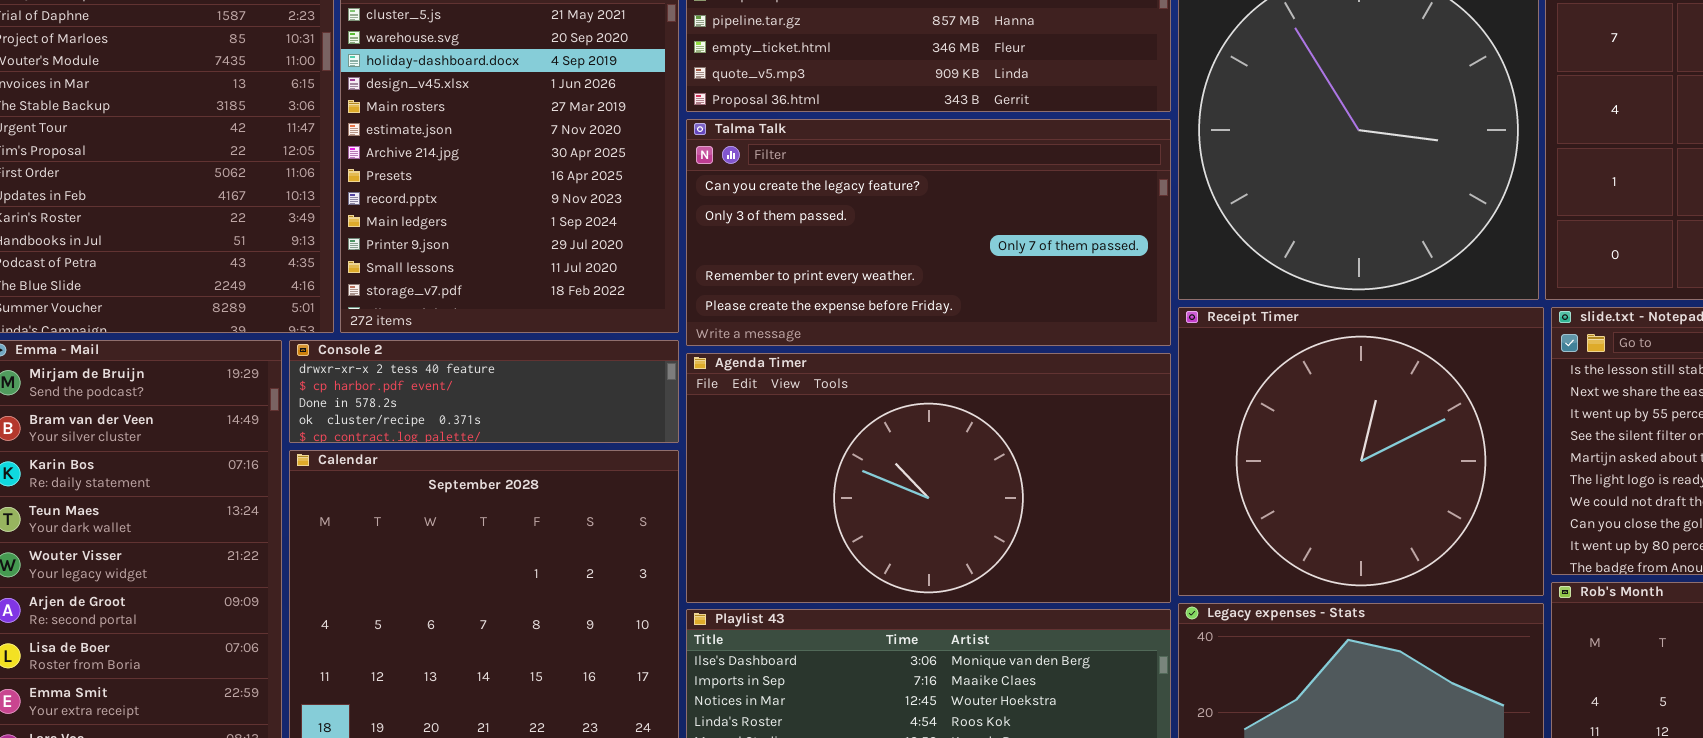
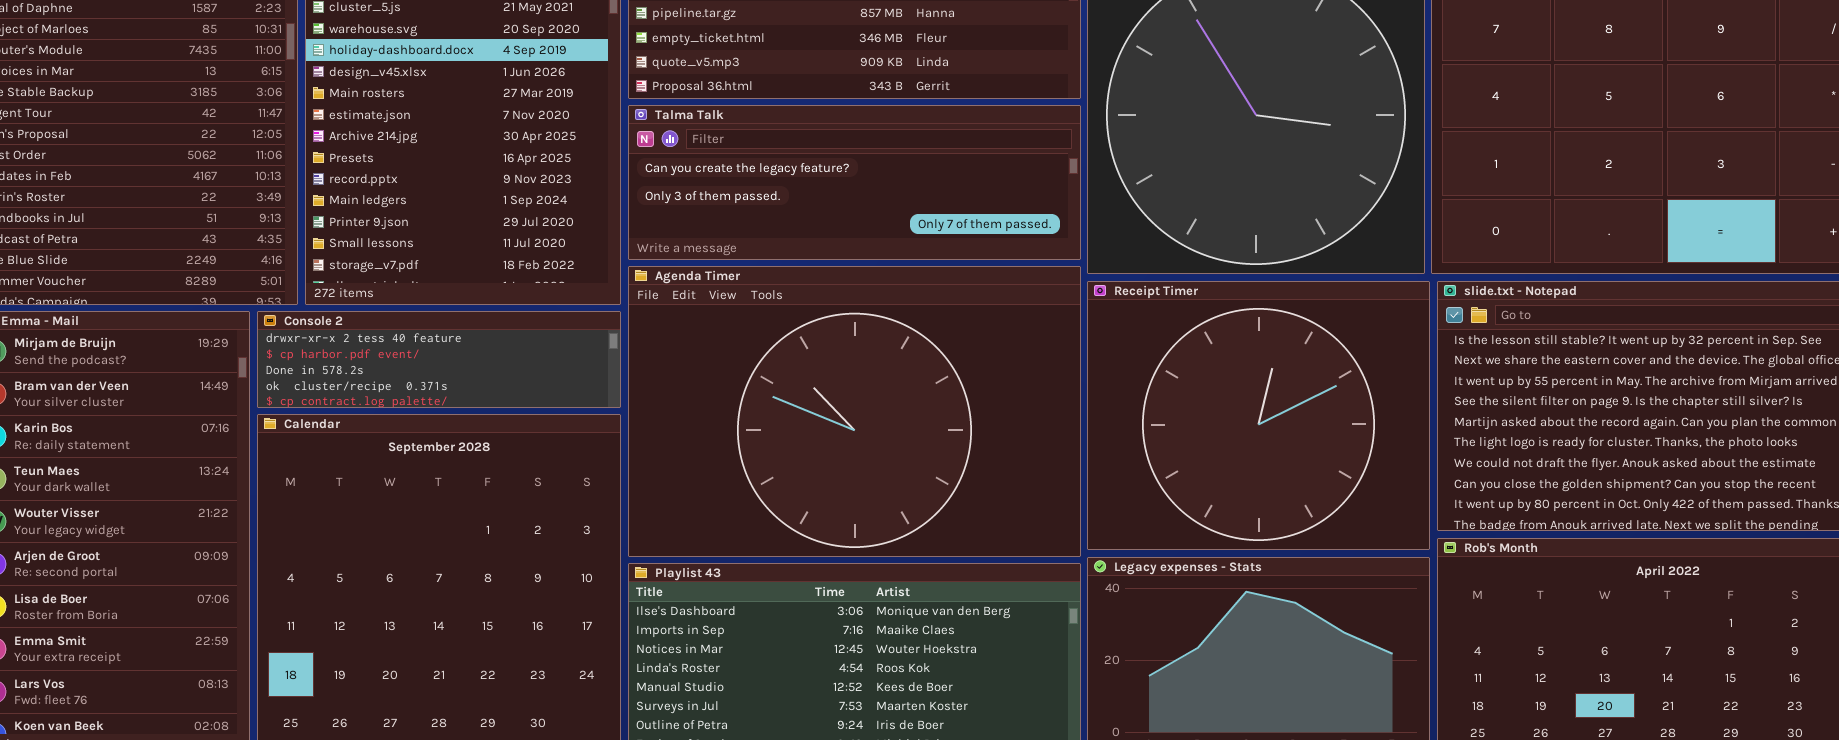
Talma Talk: [686,119,1171,346] -> [628,105,1081,260], resized
Agenda Timer: [686,353,1171,603] -> [628,266,1081,557], resized

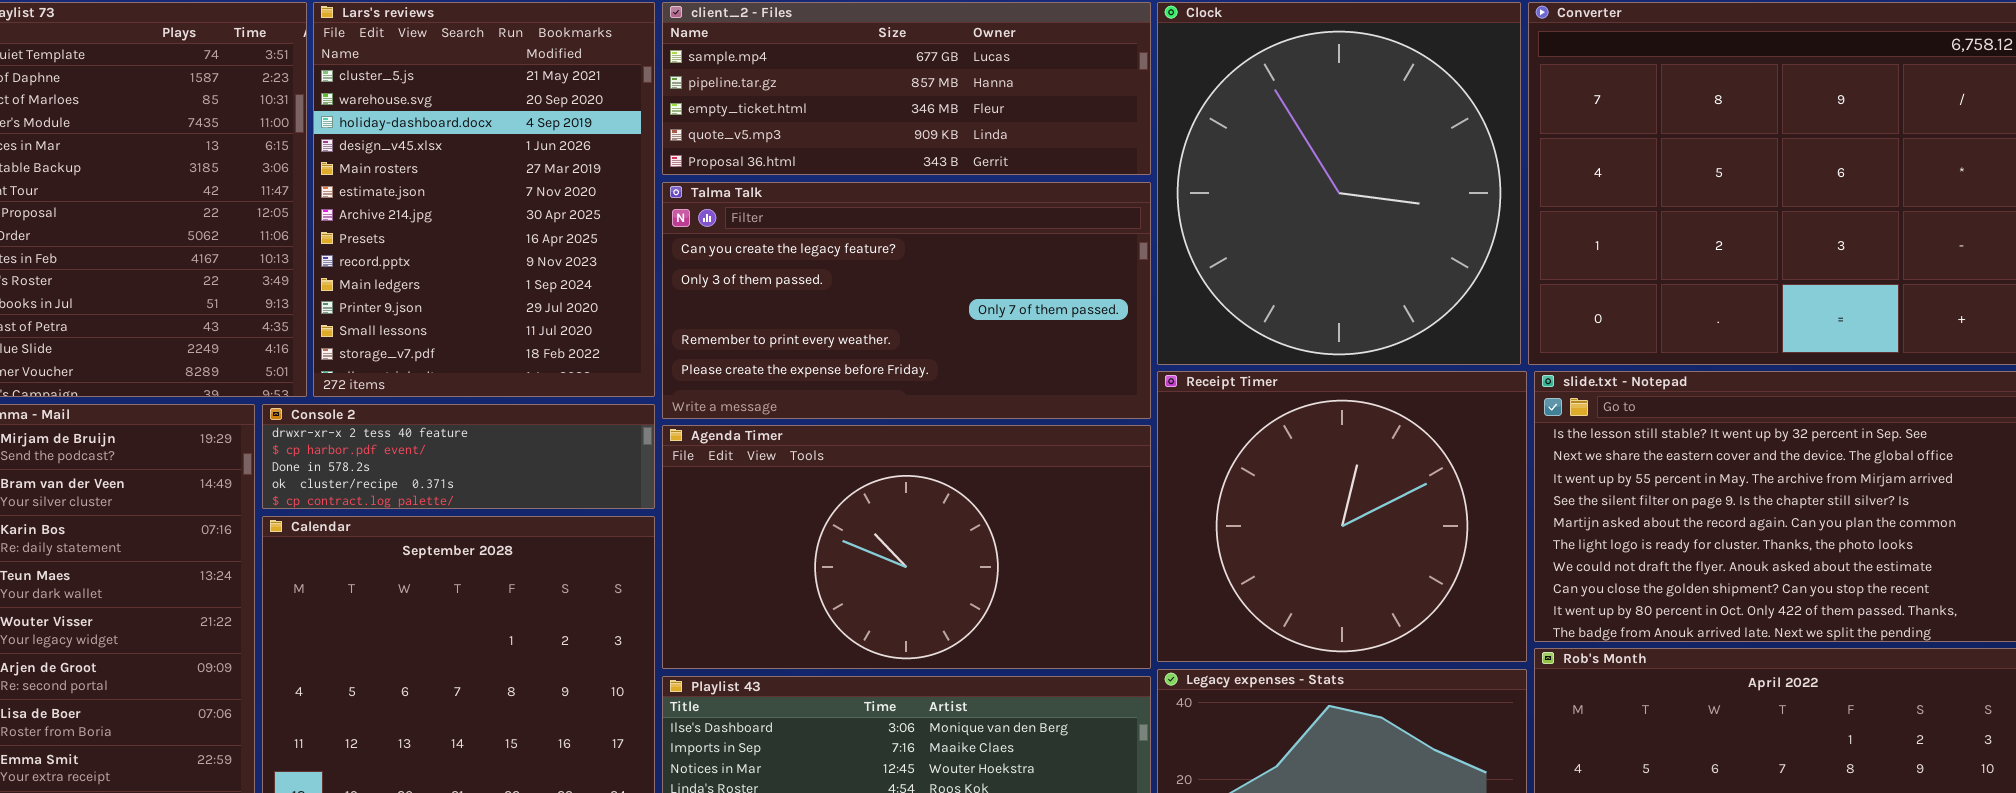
Talma Talk: [628,105,1081,260] -> [662,182,1151,419], resized
Agenda Timer: [628,266,1081,557] -> [662,425,1151,669], resized

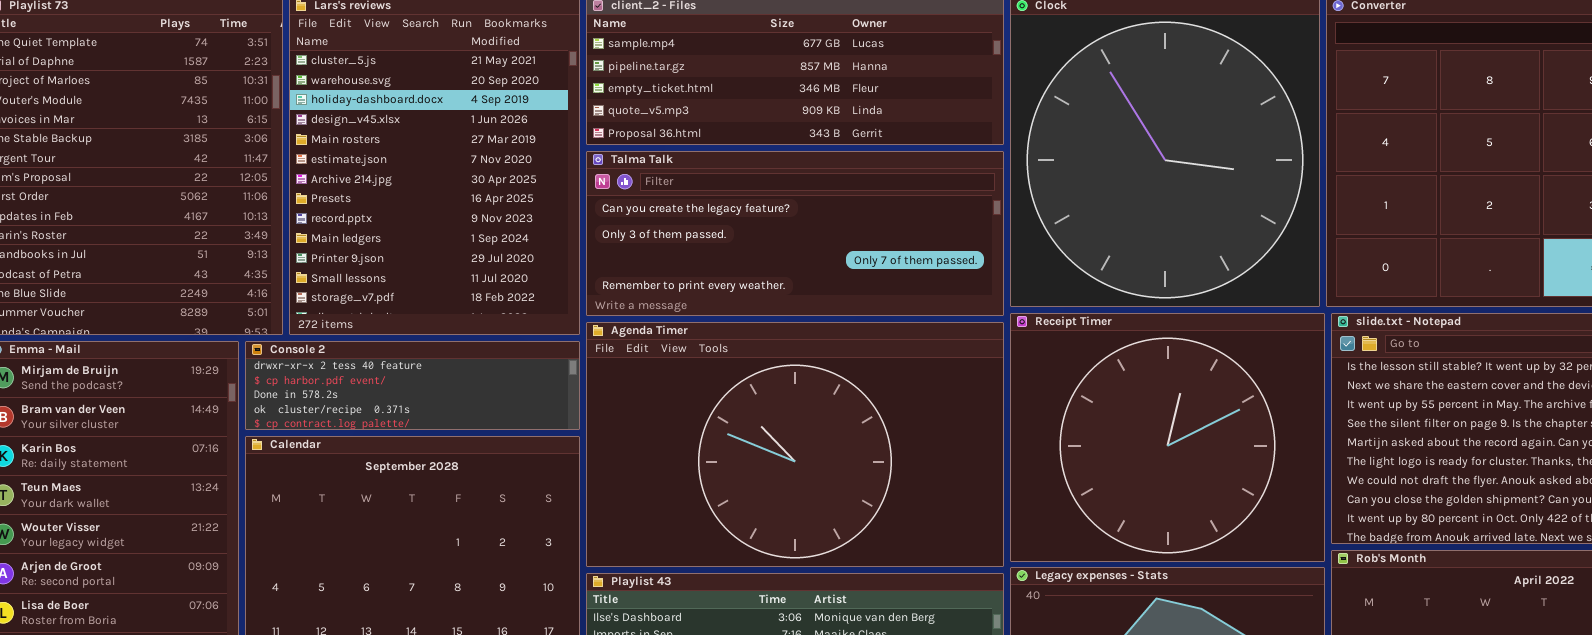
Talma Talk: [662,182,1151,419] -> [586,151,1004,316], resized
Agenda Timer: [662,425,1151,669] -> [586,322,1004,567], resized

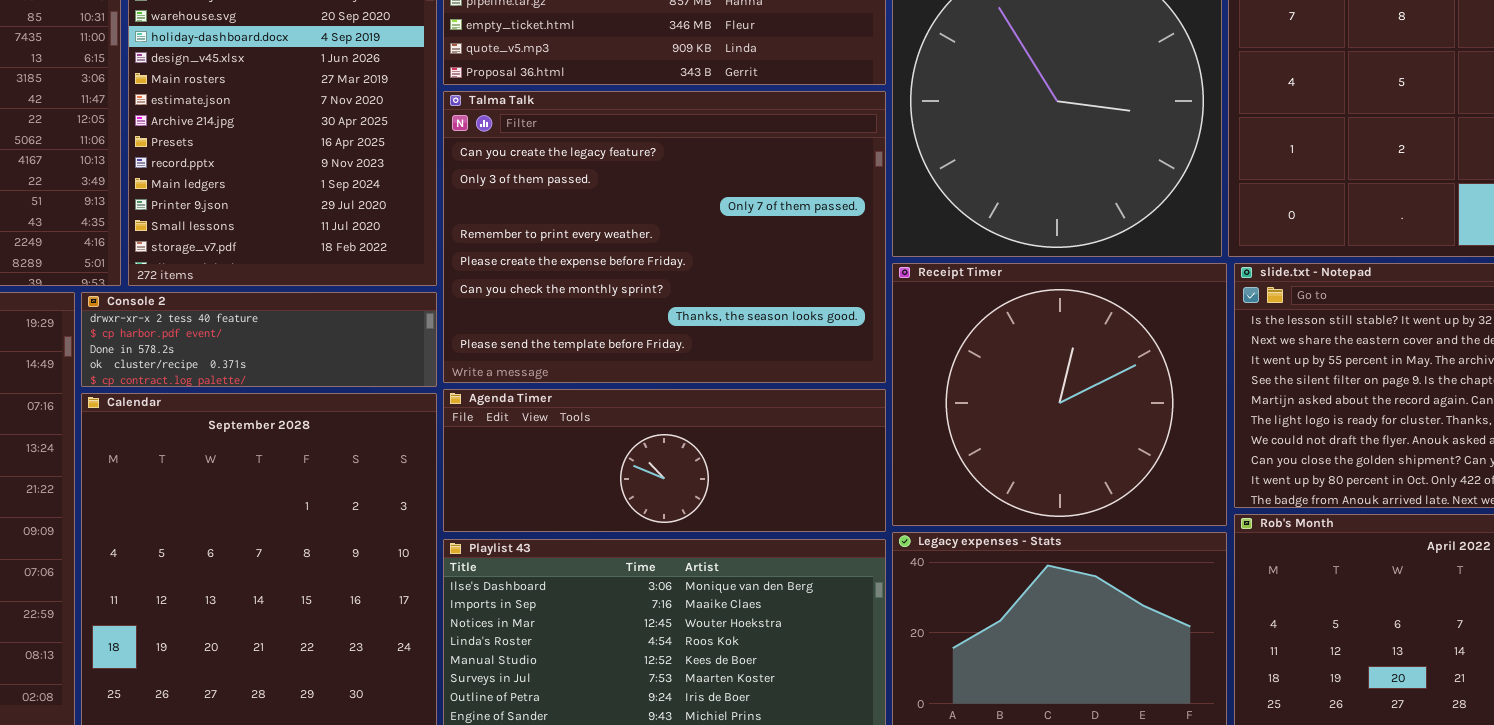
Talma Talk: [586,151,1004,316] -> [443,91,886,383], resized
Agenda Timer: [586,322,1004,567] -> [443,389,886,532], resized

